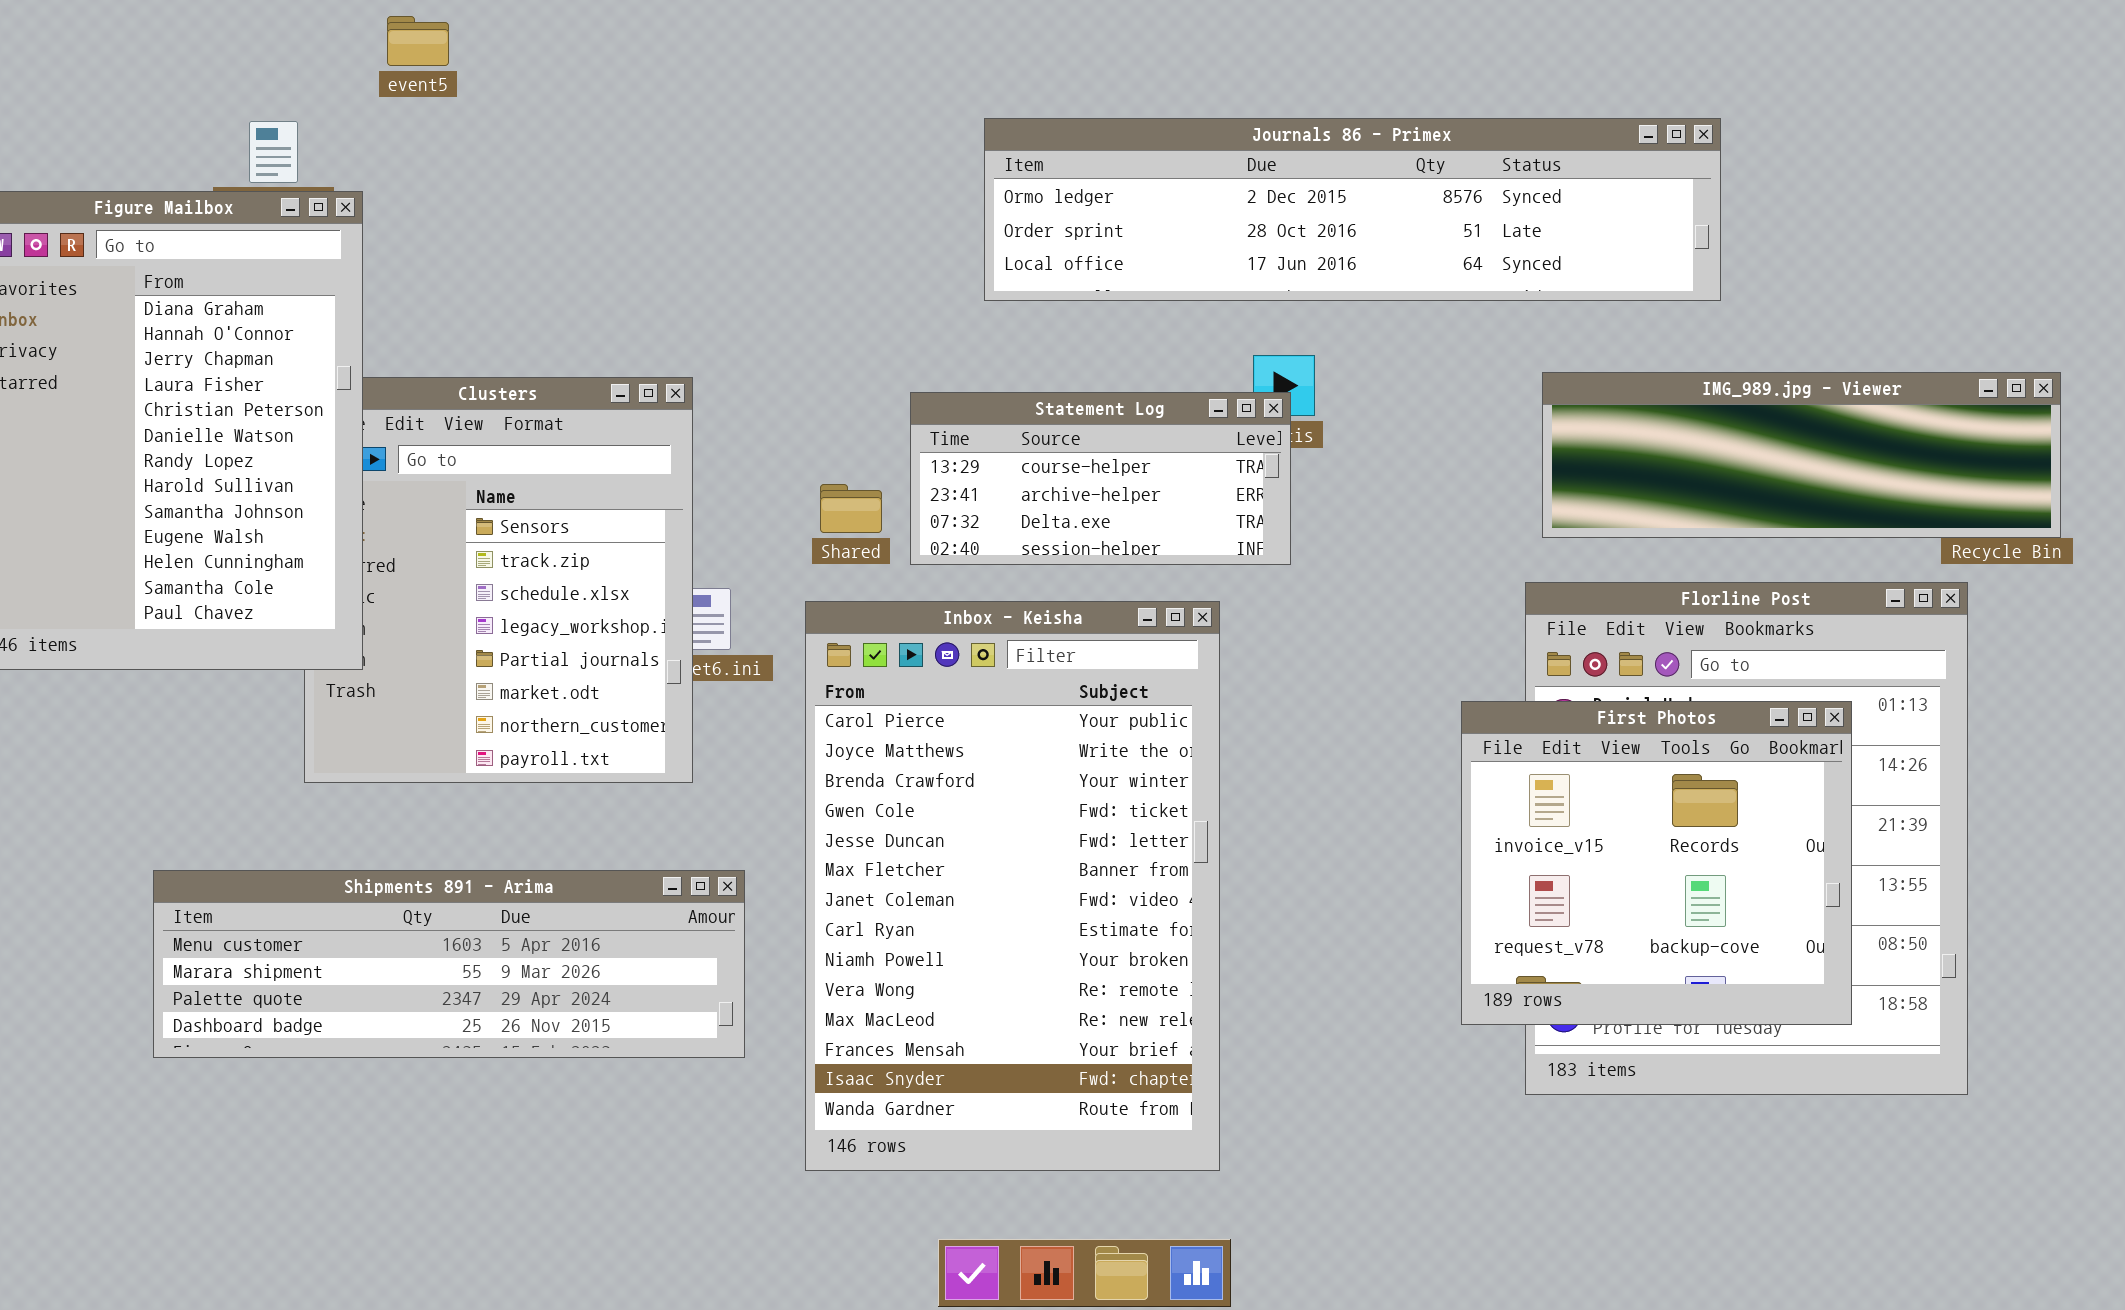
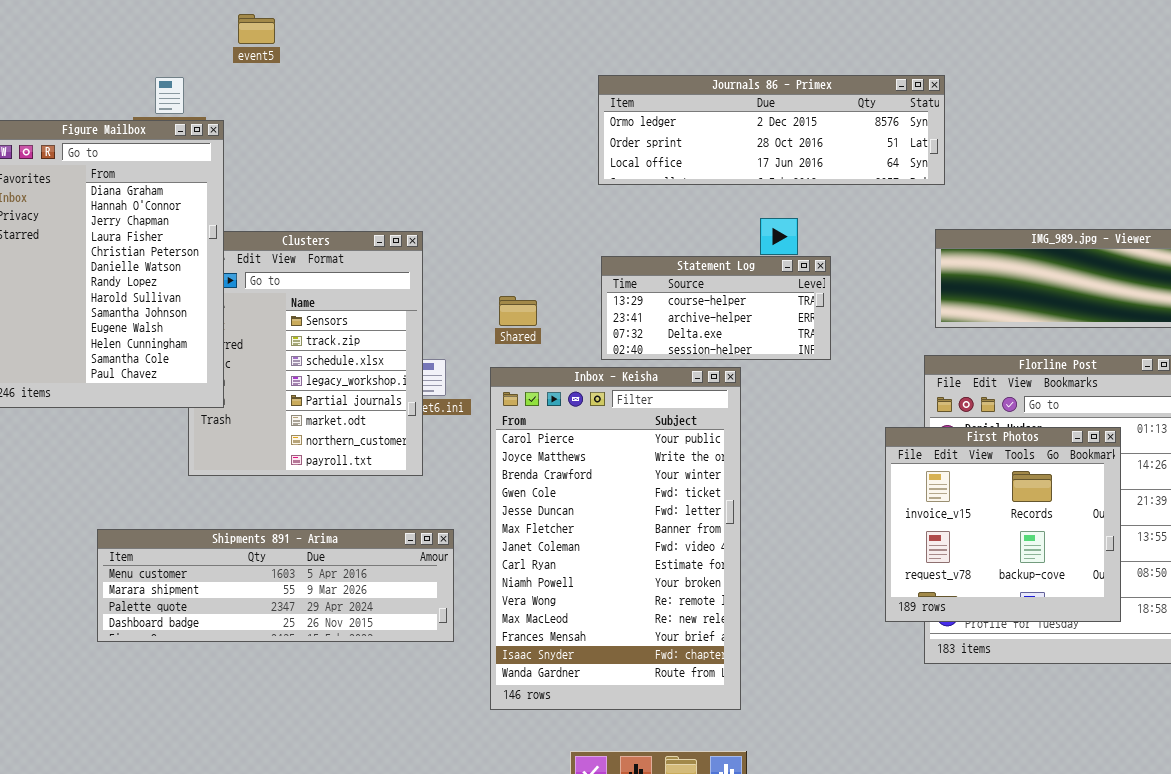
Journals 86 - Primex: [984,118,1721,301] -> [598,75,945,185], resized
Statement Log: [910,392,1291,565] -> [601,256,831,360], moved

